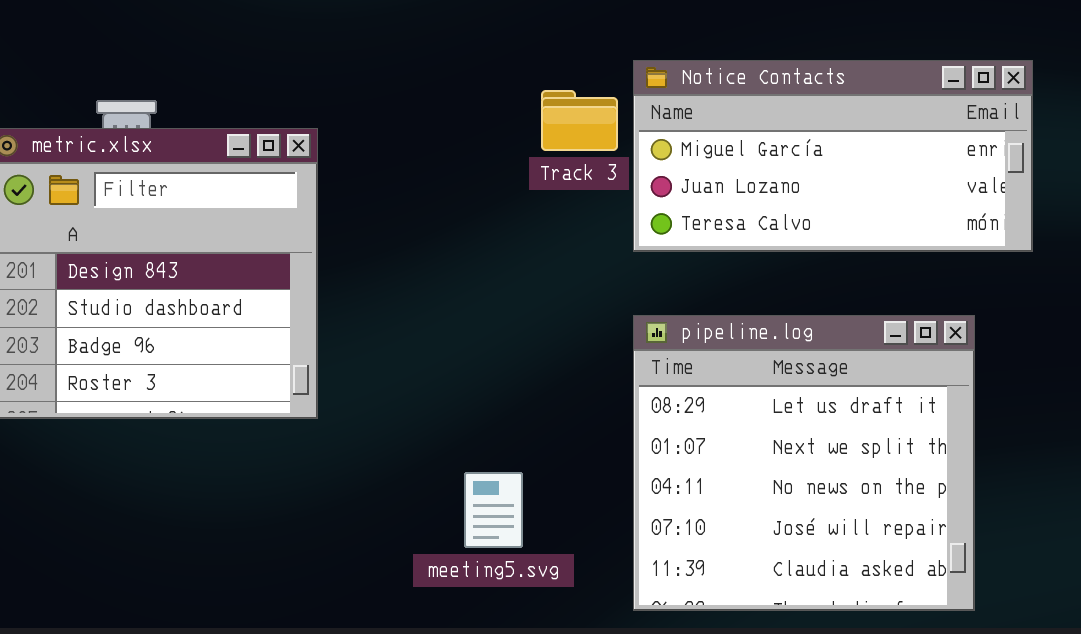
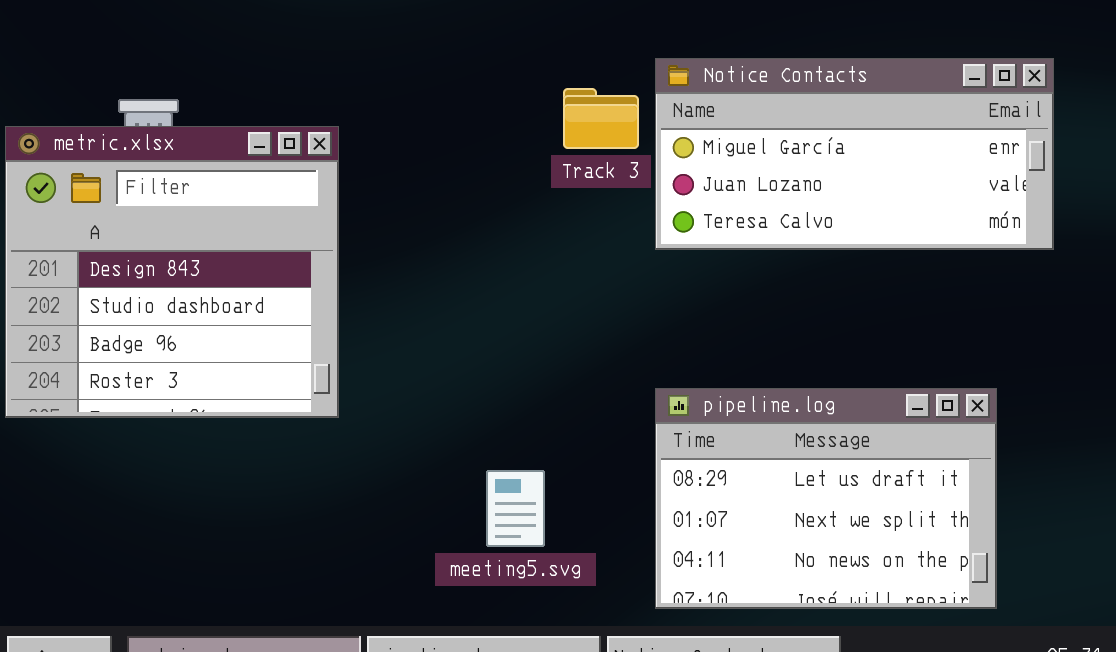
pipeline.log: [633,315,975,611] -> [655,388,997,609], resized

